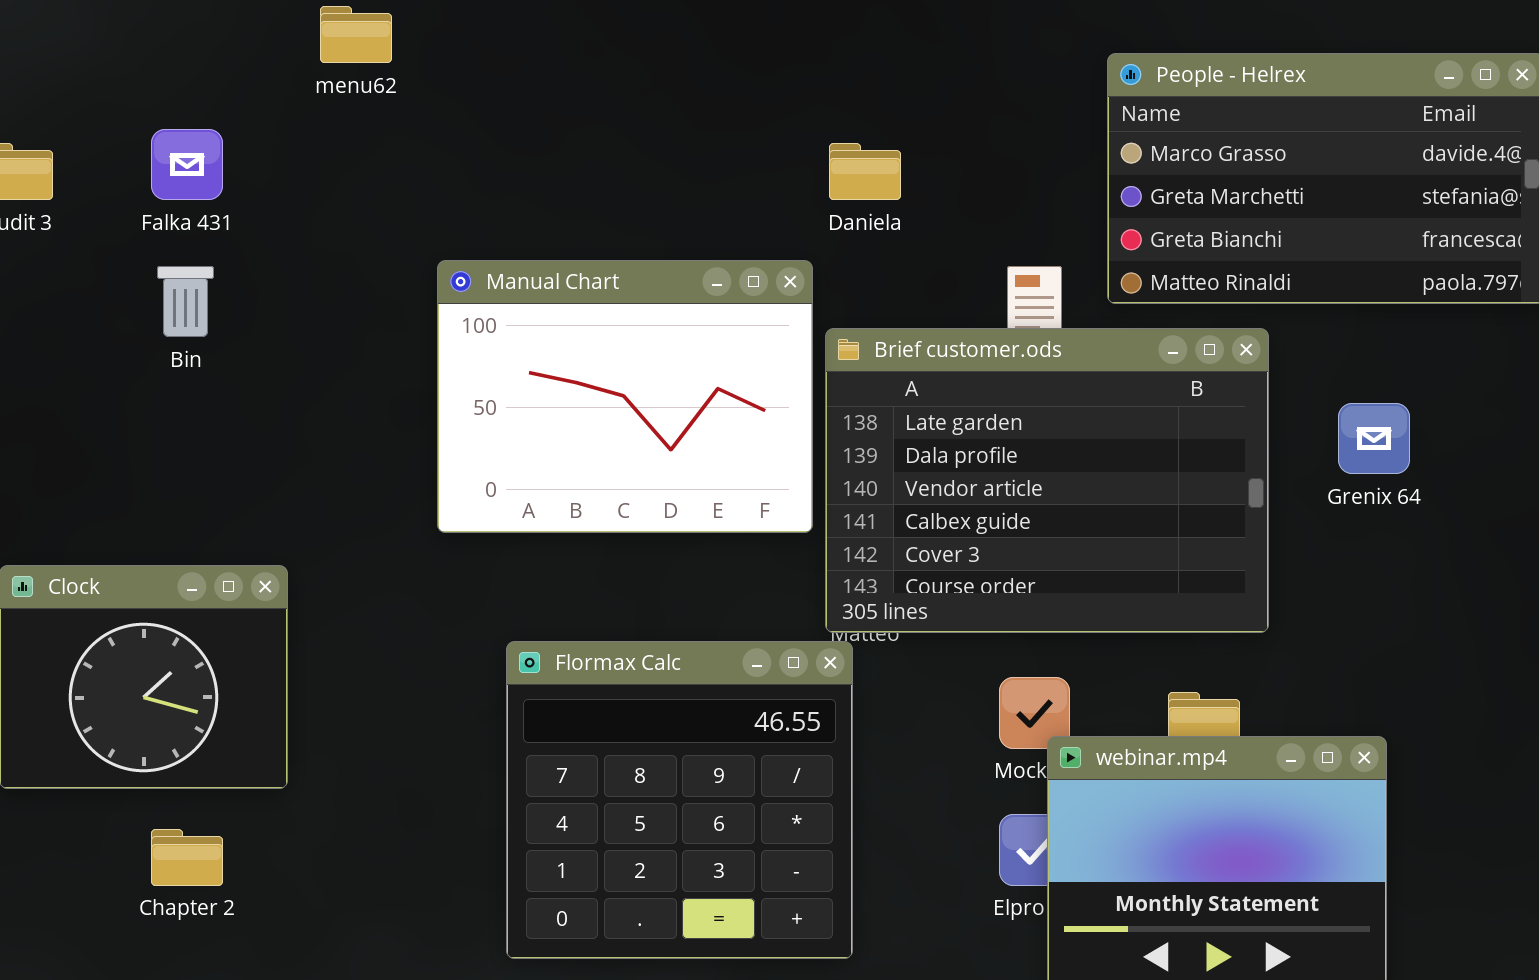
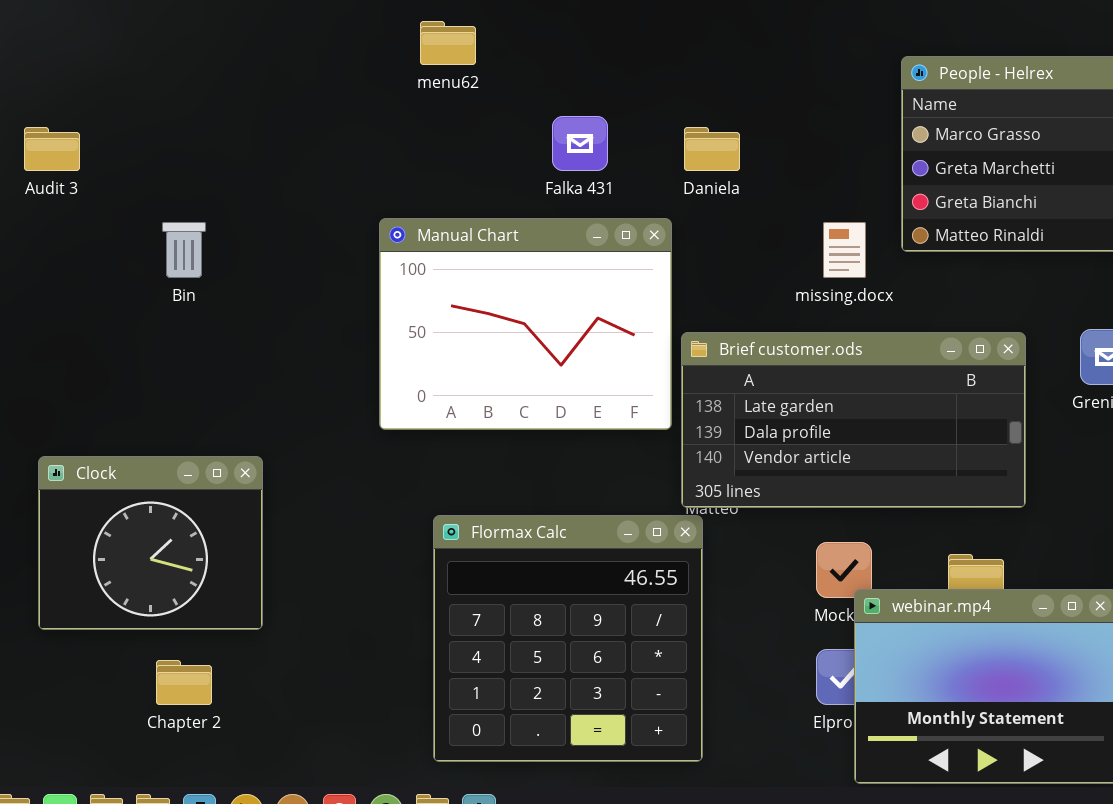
menu62: [320,6,392,63] -> [420,21,476,65], moved
Falka 431: [151,129,223,200] -> [552,116,608,171], moved
Brief customer.ods: [825,328,1269,633] -> [681,332,1026,508], resized

